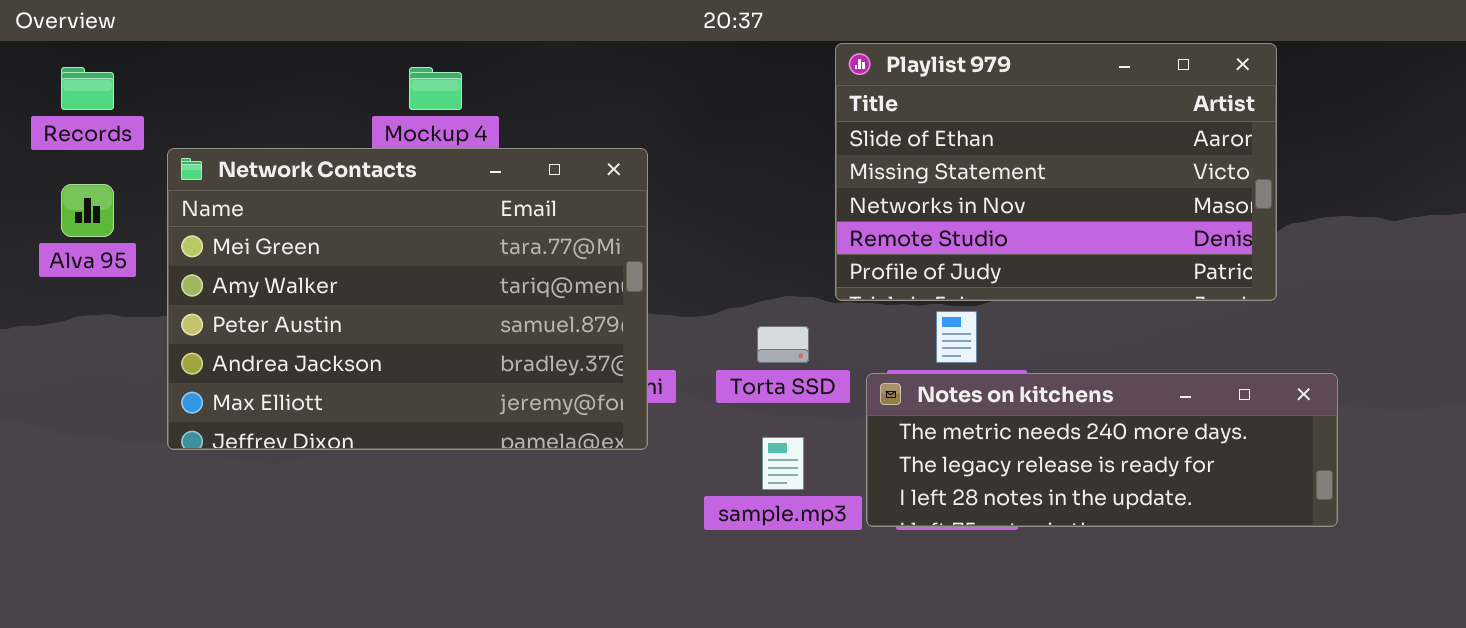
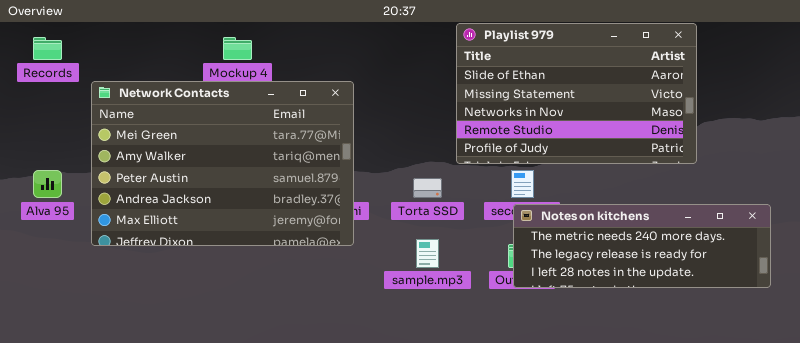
Alva 95: [61,184,114,237] -> [33,170,62,198], moved
Notes on kitchens: [866,373,1338,527] -> [513,204,771,288], moved

